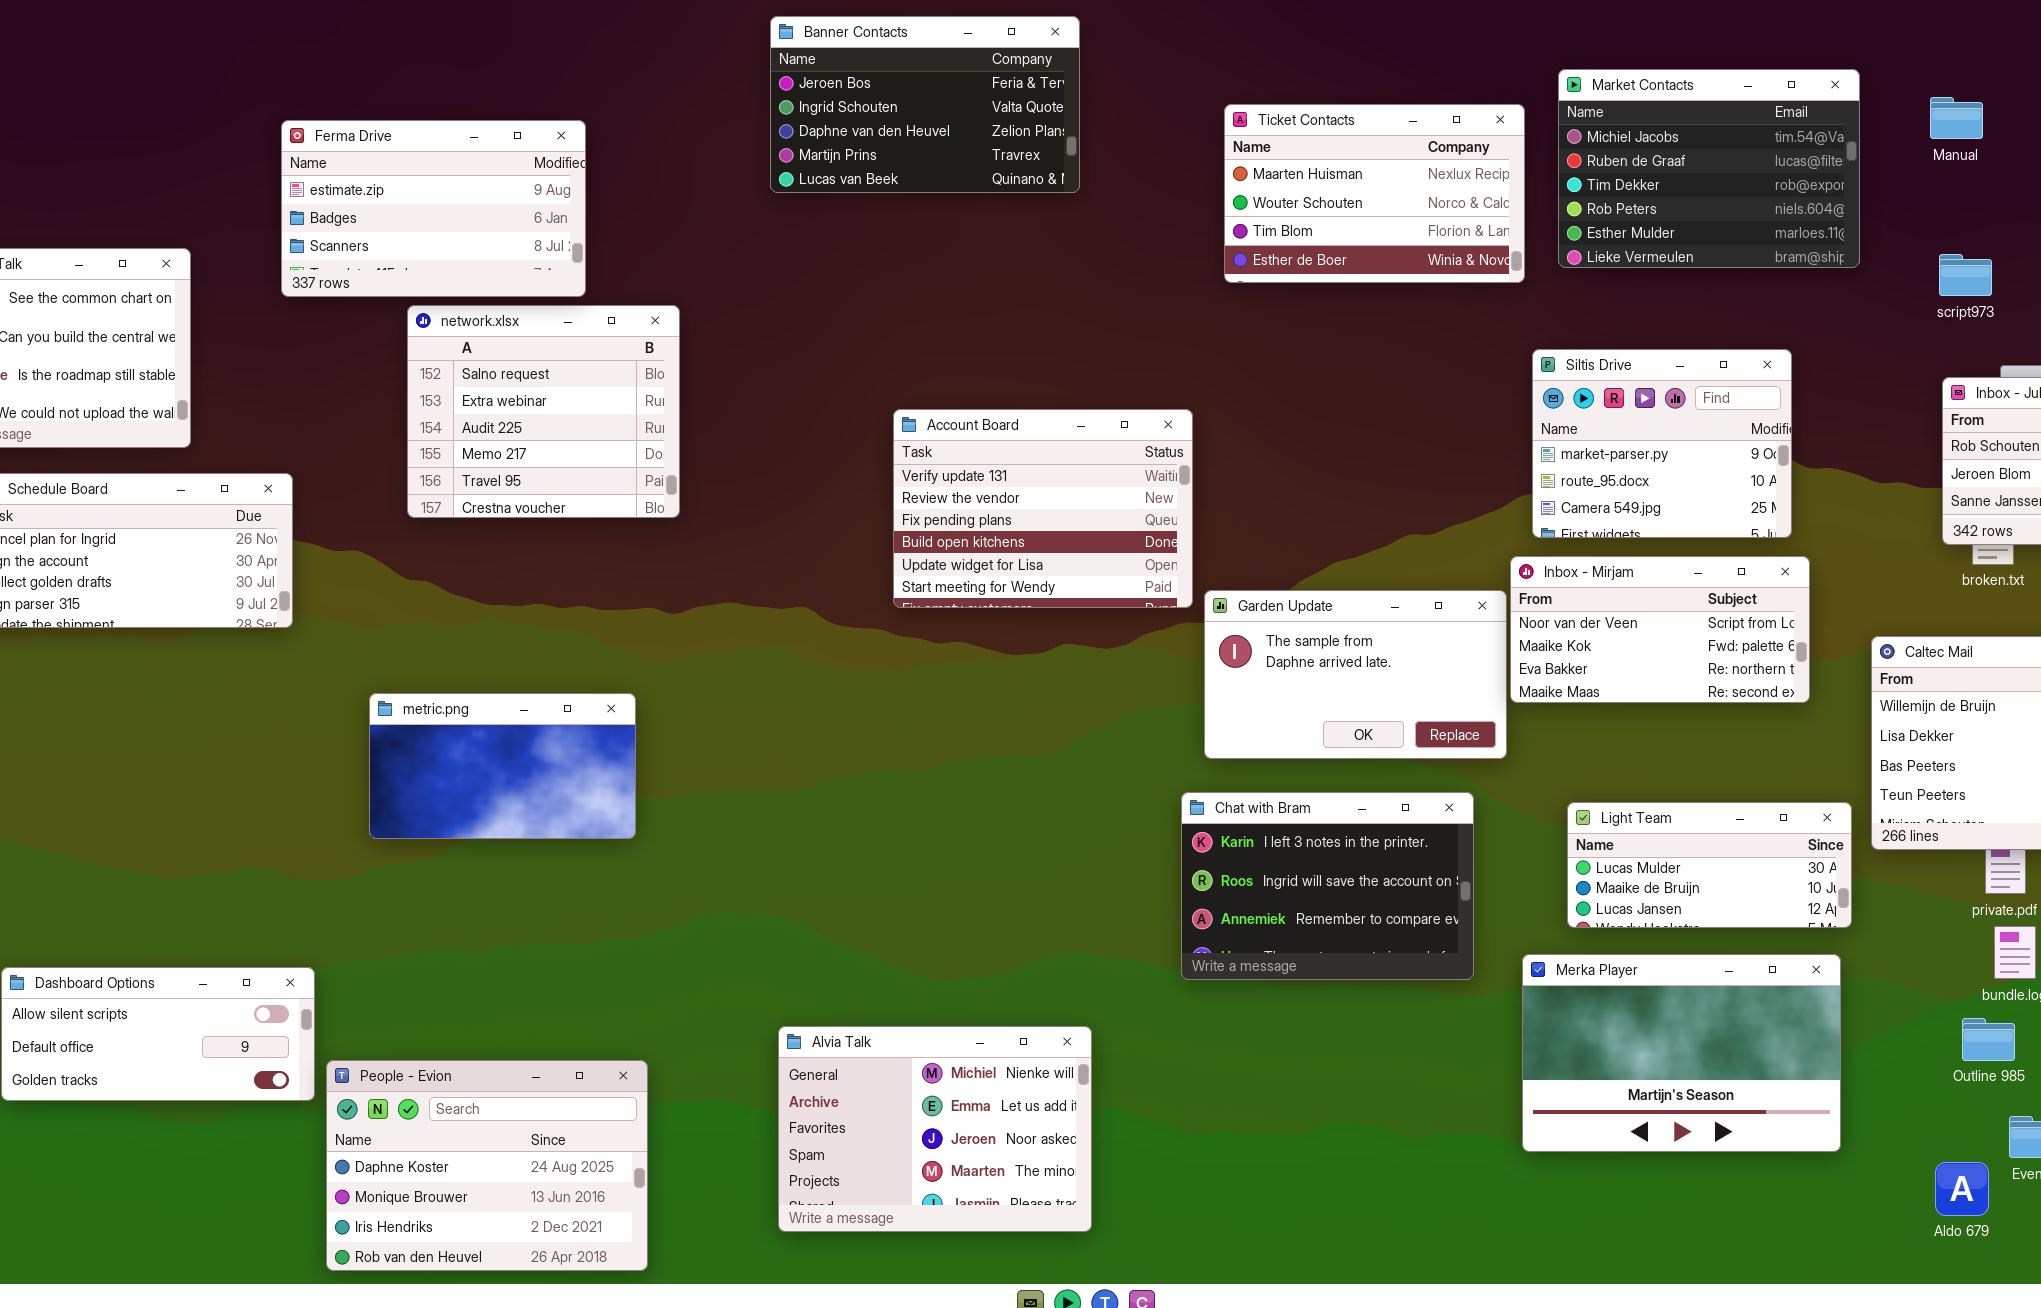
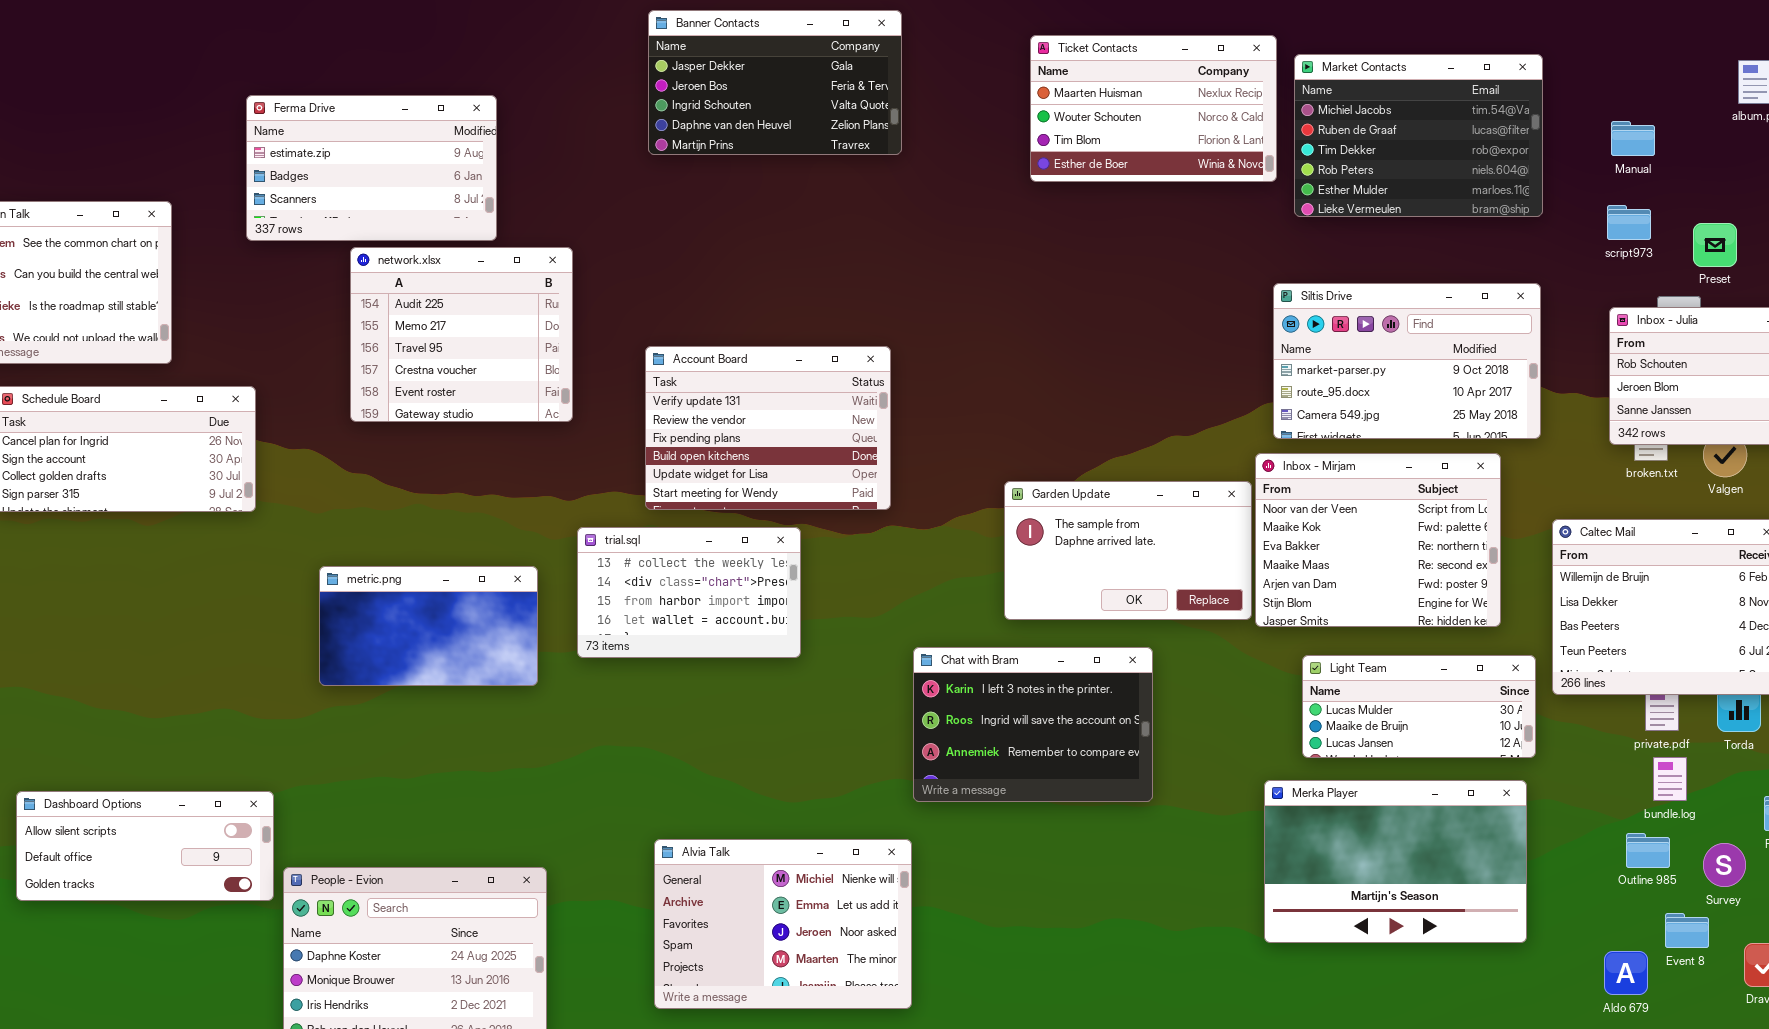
Banner Contacts: [770,16,1080,193] -> [648,10,902,155], scrolled up 1 row
Manual: [1930,97,1983,139] -> [1611,121,1655,156], moved
Ticket Contacts: [1224,104,1525,283] -> [1030,35,1277,182], moved
network.xlsx: [407,305,680,518] -> [350,247,573,422], scrolled down 2 rows
Siltis Drive: [1532,349,1792,538] -> [1273,283,1541,439], resized
Account Board: [893,409,1193,608] -> [645,346,891,510], moved
Inbox - Mirjam: [1510,556,1810,703] -> [1255,453,1501,627], resized
trial.sql: none -> [577,527,801,658], opened
Chat with Bram: [1181,792,1474,980] -> [913,647,1153,802], moved

